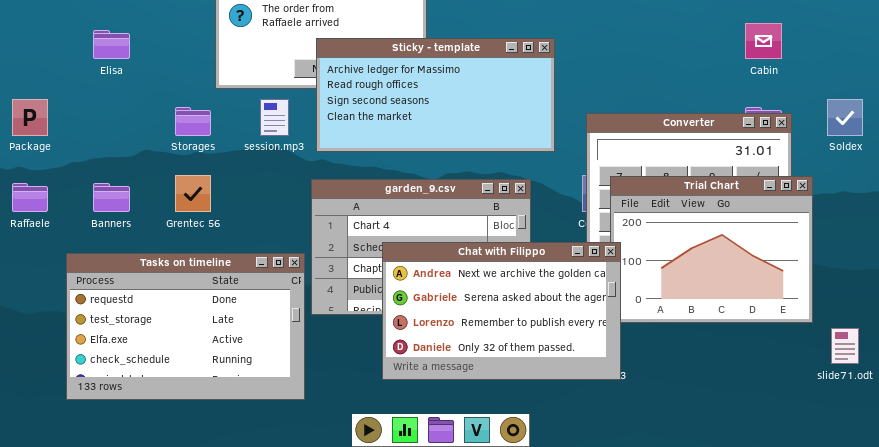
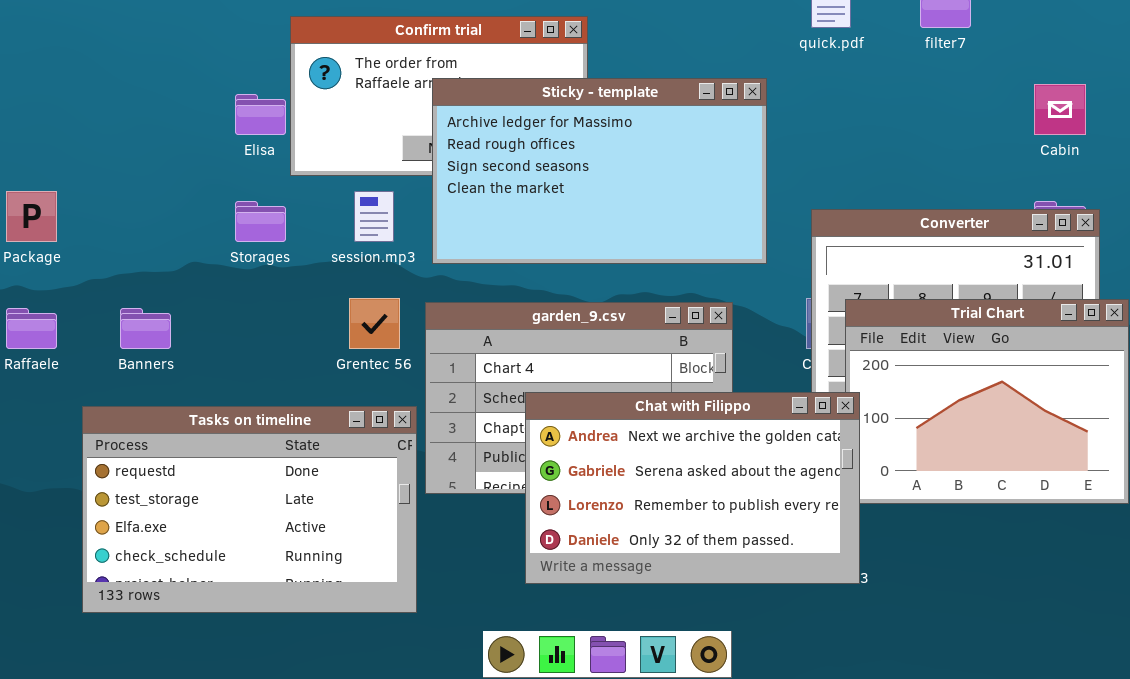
Elisa: [93,30,130,59] -> [235,94,286,135], moved
Sticky - template: [316,38,555,152] -> [432,78,767,264], resized
Grentec 56: [175,175,211,212] -> [349,298,400,349], moved

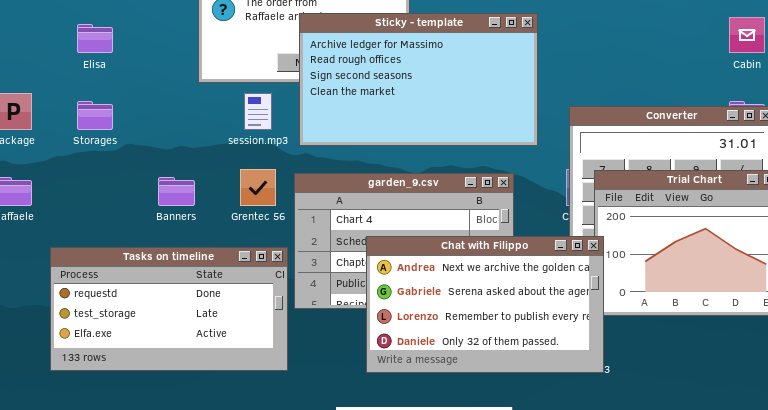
Elisa: [235,94,286,135] -> [77,24,113,53], moved
Storages: [235,201,286,242] -> [77,101,113,130], moved
Banners: [120,308,171,349] -> [158,177,195,206], moved
Tasks on timeline: [82,406,417,613] -> [50,247,288,371], resized

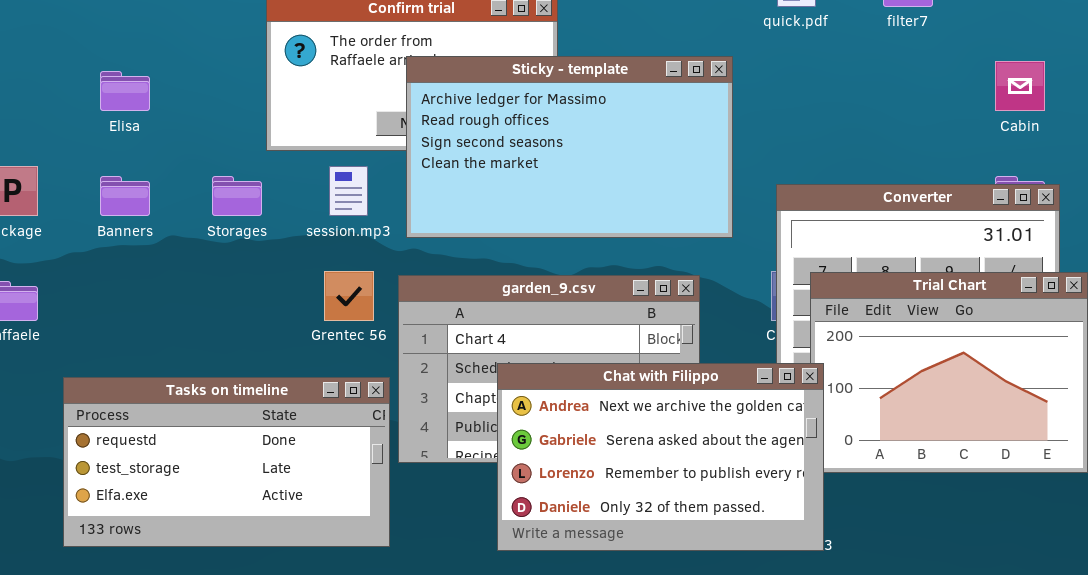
Storages: [77,101,113,130] -> [212,176,262,216], moved
Banners: [158,177,195,206] -> [100,176,150,216], moved

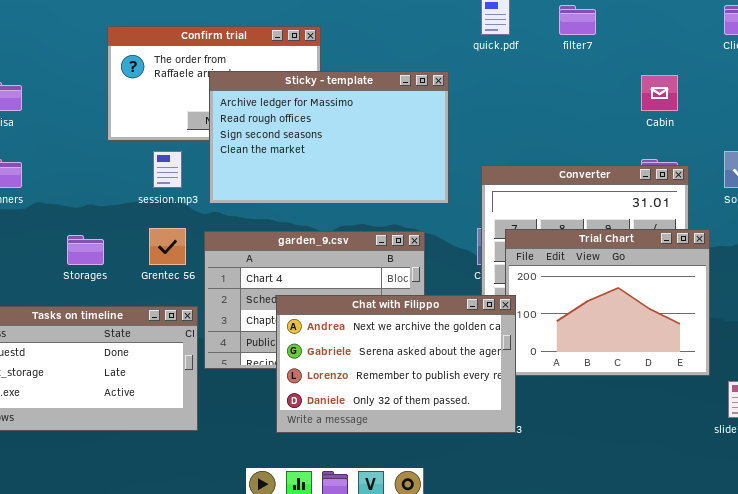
Storages: [212,176,262,216] -> [67,235,104,265], moved

